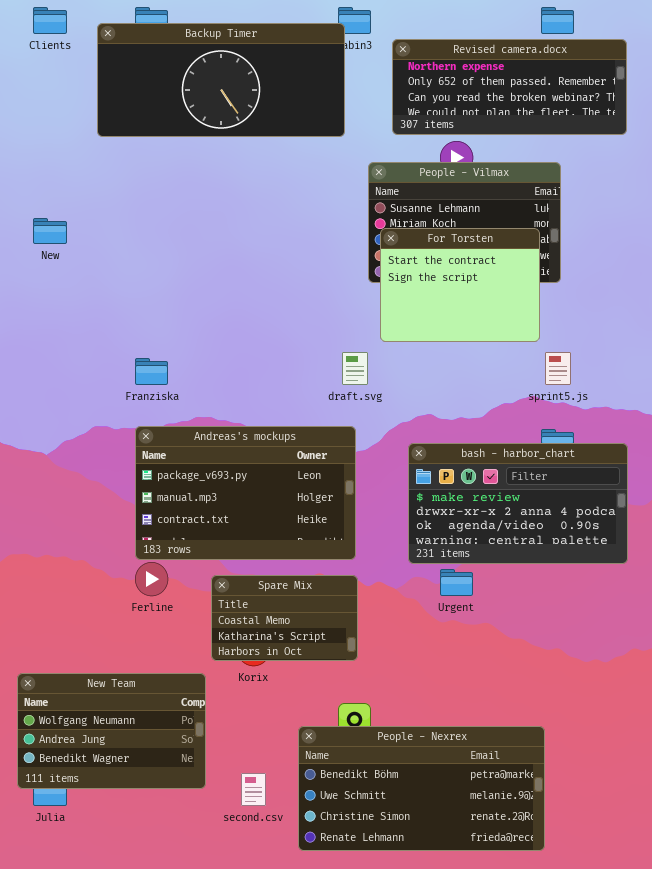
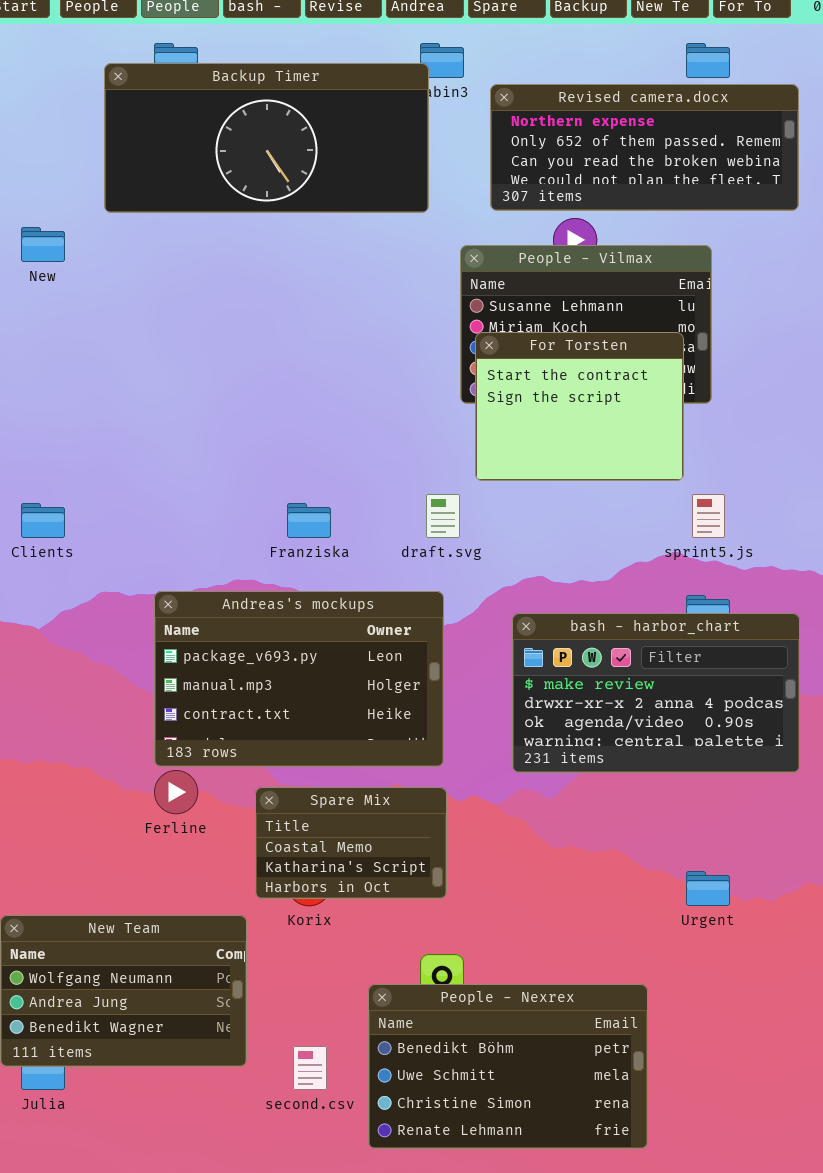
Clients: [33,7,67,34] -> [21,503,65,538], moved
New: [33,218,67,244] -> [21,227,65,262], moved
Franziska: [135,358,168,385] -> [287,503,331,538], moved
Urgent: [440,569,473,596] -> [686,871,730,906], moved
People - Nexrex: [298,726,545,851] -> [368,984,648,1149], resized

